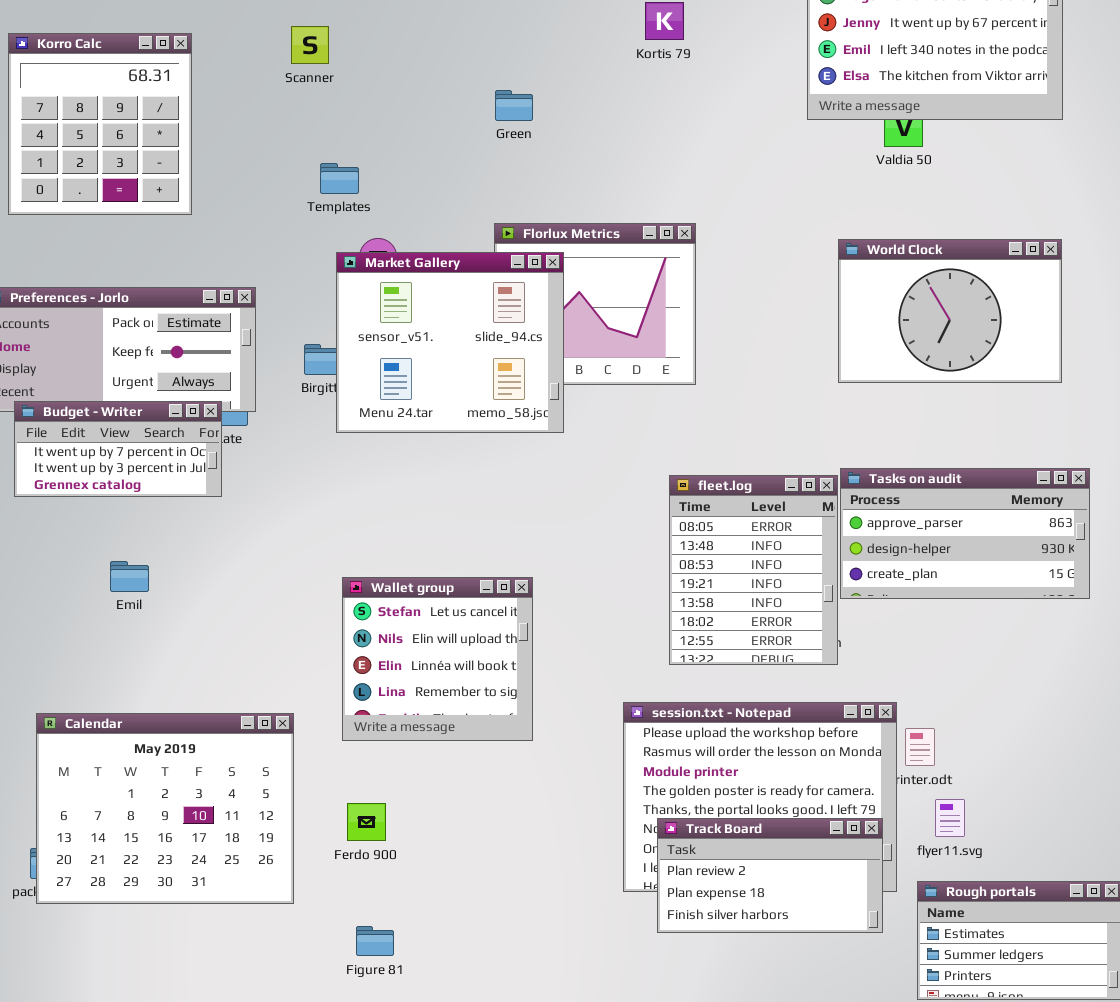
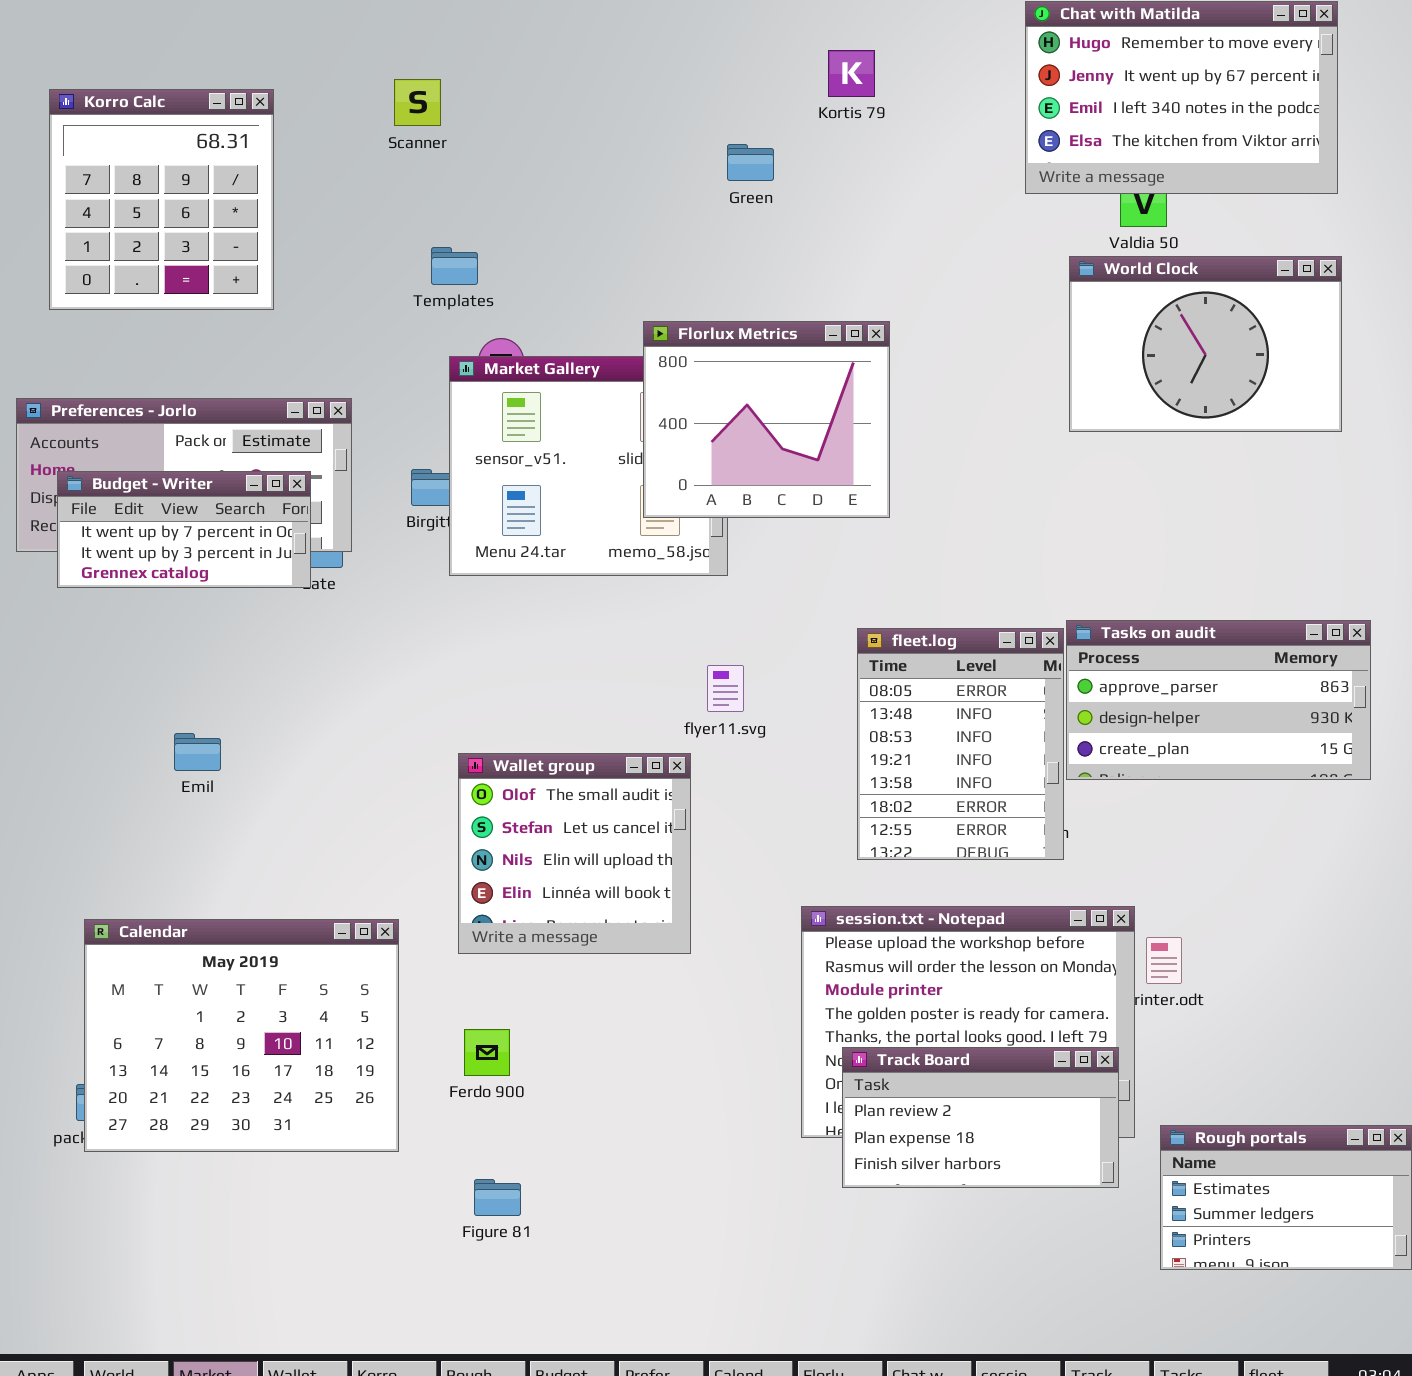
Green: [495,90,533,121] -> [727,144,774,181], moved
Florlux Metrics: [494,223,696,385] -> [643,321,890,518], raised
World Clock: [838,239,1062,383] -> [1069,256,1342,432], moved
Budget - Writer: [14,401,222,497] -> [57,471,311,588], moved
Wallet group: [342,577,533,741] -> [458,753,691,954], scrolled up 1 row
flyer11.svg: [935,799,965,837] -> [707,665,744,712], moved

